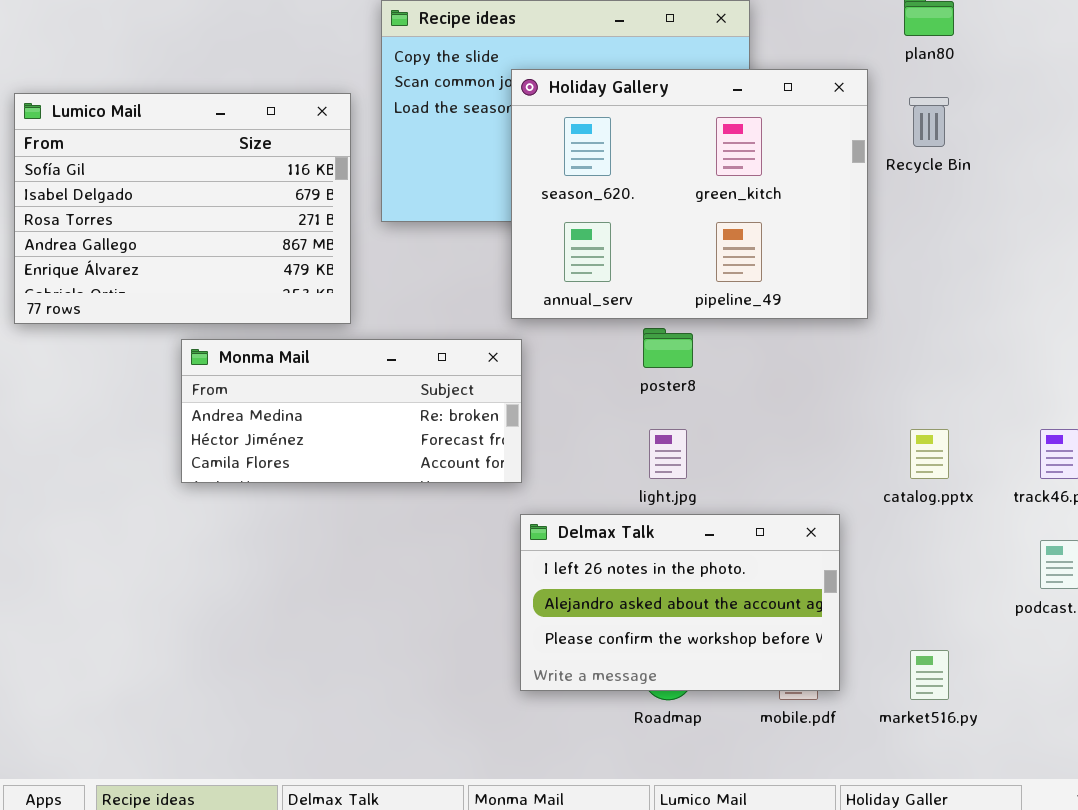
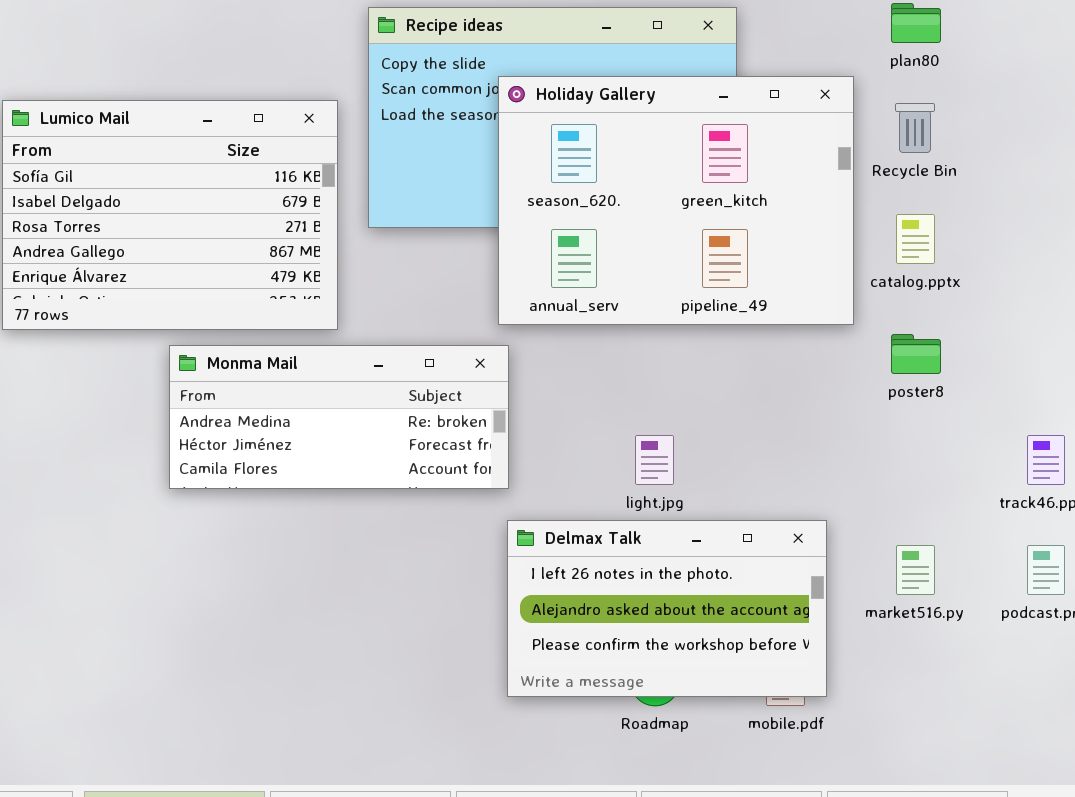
poster8: [643,328,693,368] -> [891,334,941,374], moved
catalog.pptx: [910,429,949,479] -> [896,214,935,264], moved
market516.py: [910,650,949,700] -> [896,545,935,595], moved

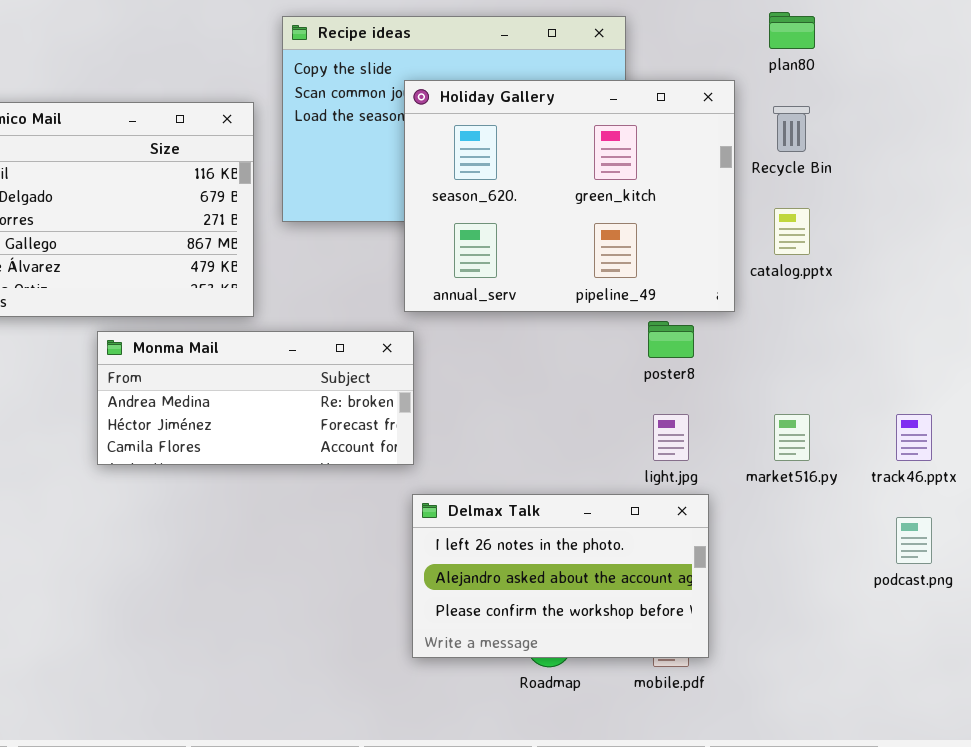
poster8: [891,334,941,374] -> [648,321,694,358], moved
light.jpg: [635,435,674,485] -> [653,414,689,461], moved
market516.py: [896,545,935,595] -> [774,414,810,461], moved

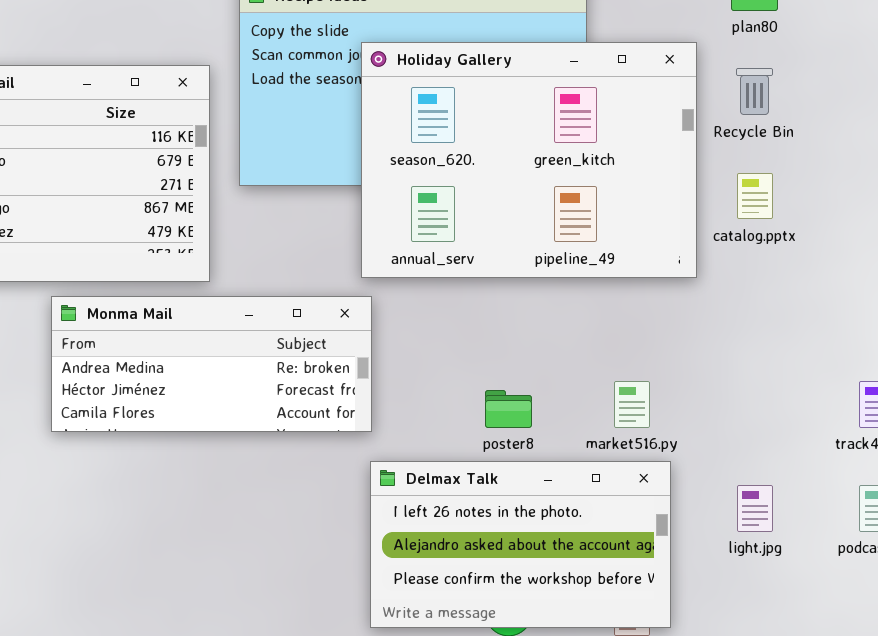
poster8: [648,321,694,358] -> [485,390,532,428], moved
light.jpg: [653,414,689,461] -> [737,485,773,532], moved
market516.py: [774,414,810,461] -> [614,381,650,428], moved

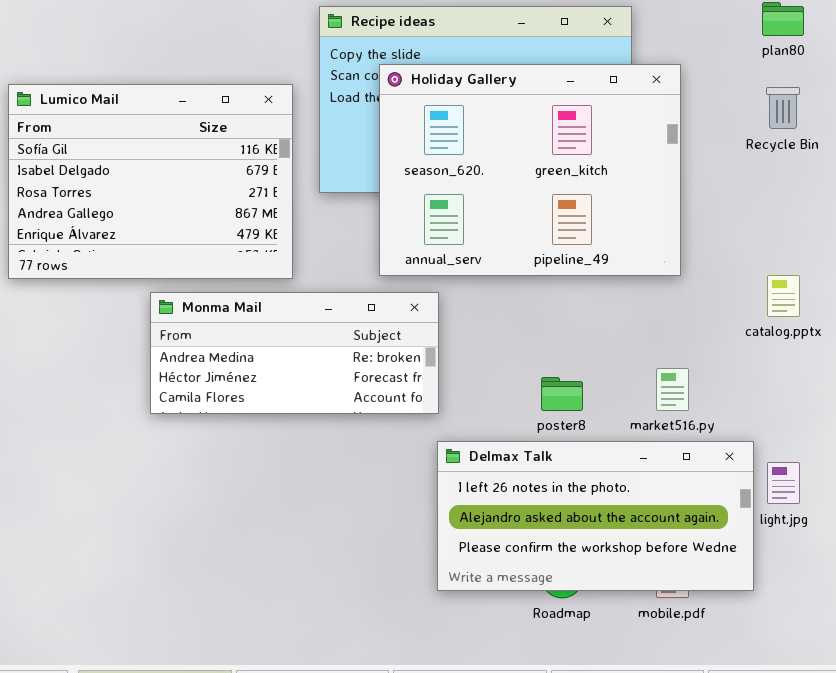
Holiday Gallery: [361,42,697,278] -> [379,64,681,276], moved
catalog.pptx: [737,173,773,219] -> [767,275,800,317], moved
Delmax Talk: [370,461,671,628] -> [437,441,754,591], resized

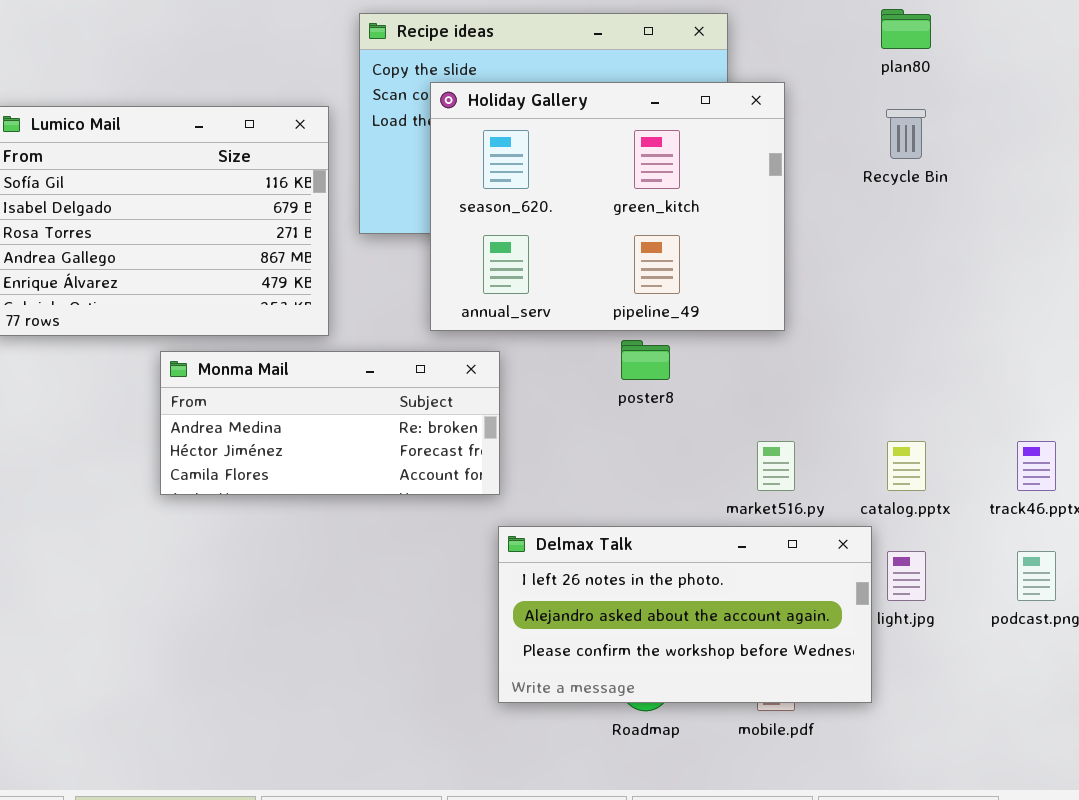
catalog.pptx: [767,275,800,317] -> [887,441,926,491], moved
poster8: [541,377,583,411] -> [621,340,670,380], moved

